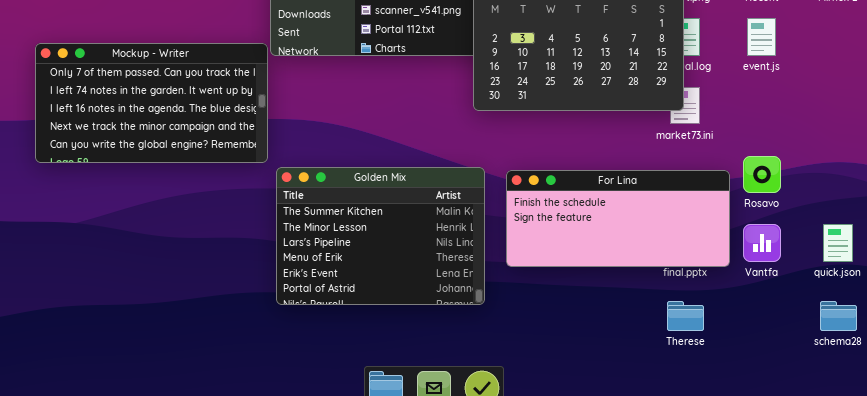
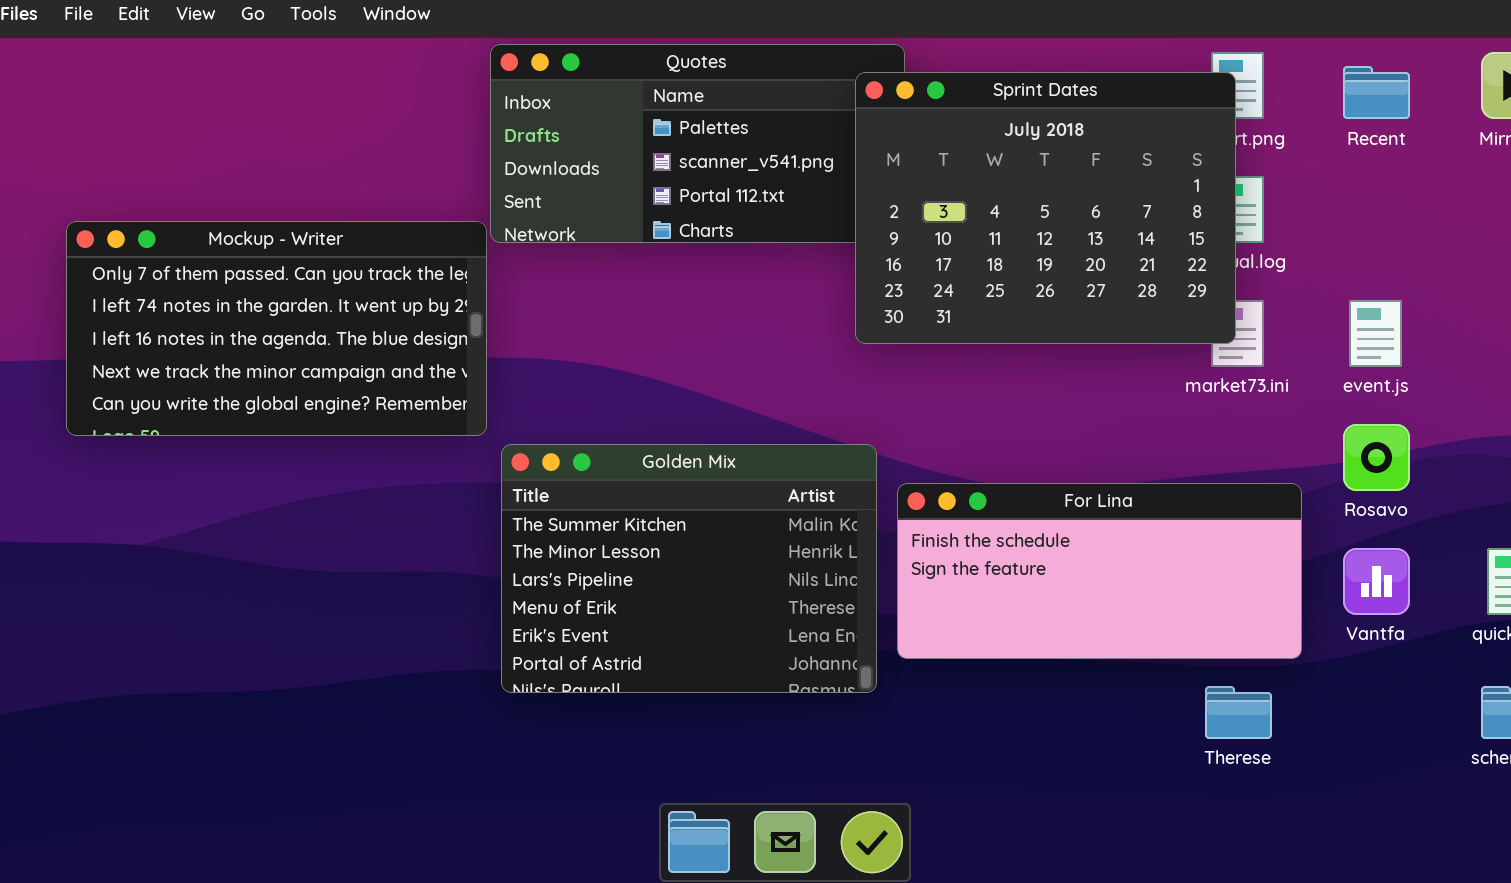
event.js: [747,18,776,56] -> [1349,300,1402,367], moved
For Lina: [506,170,730,267] -> [897,483,1302,659], moved

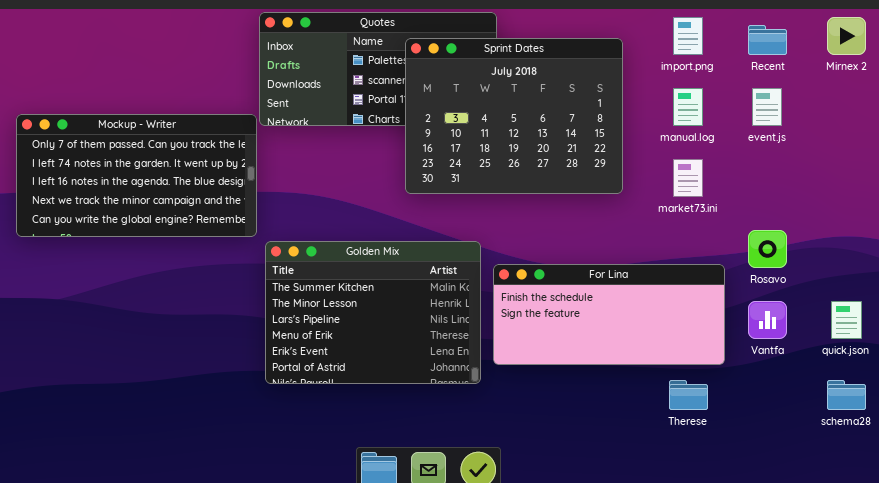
Sprint Dates: [855,72,1236,344] -> [405,38,623,194], moved
event.js: [1349,300,1402,367] -> [752,88,782,126], moved

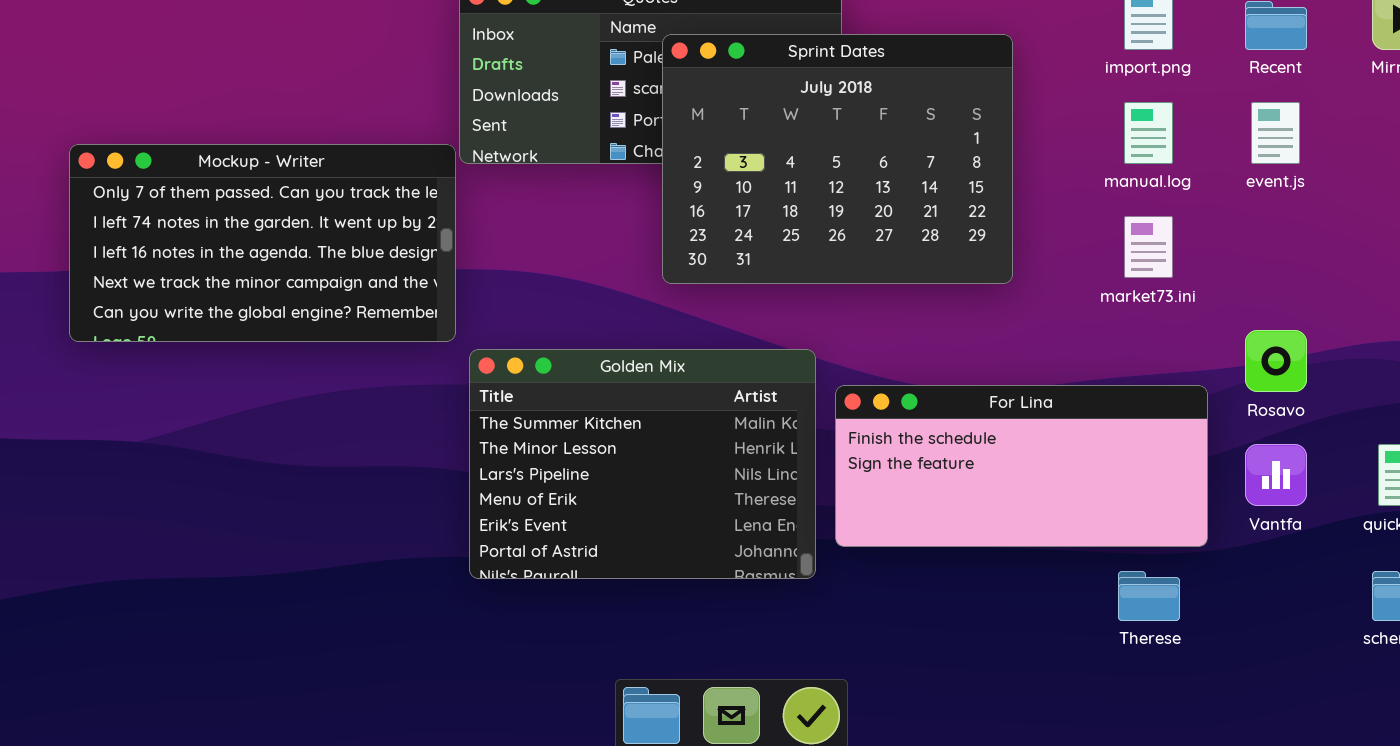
Sprint Dates: [405,38,623,194] -> [662,34,1013,284], moved

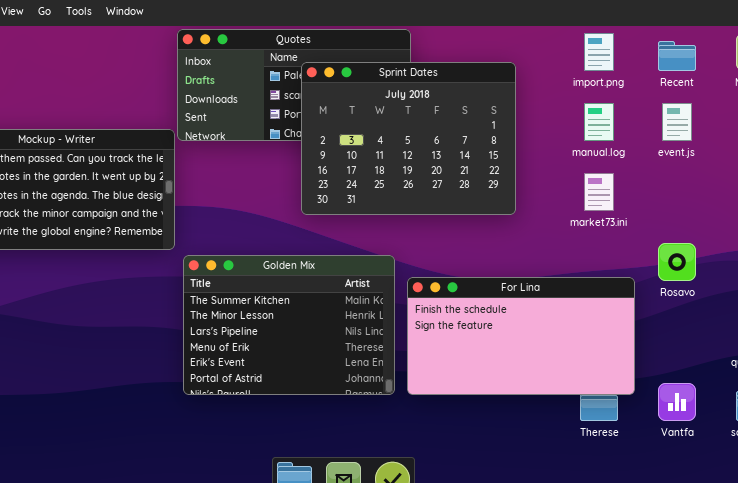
For Lina: [835,385,1208,547] -> [407,277,635,395], resized
Vantfa: [1245,444,1307,506] -> [658,383,696,421], moved

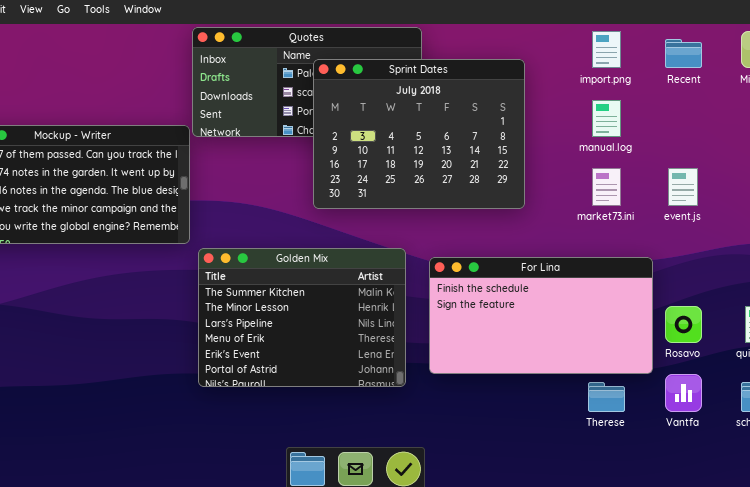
event.js: [662,103,692,141] -> [668,168,698,206], moved
Rosavo: [658,243,696,281] -> [665,306,702,343], moved
For Lina: [407,277,635,395] -> [429,257,653,374], moved

